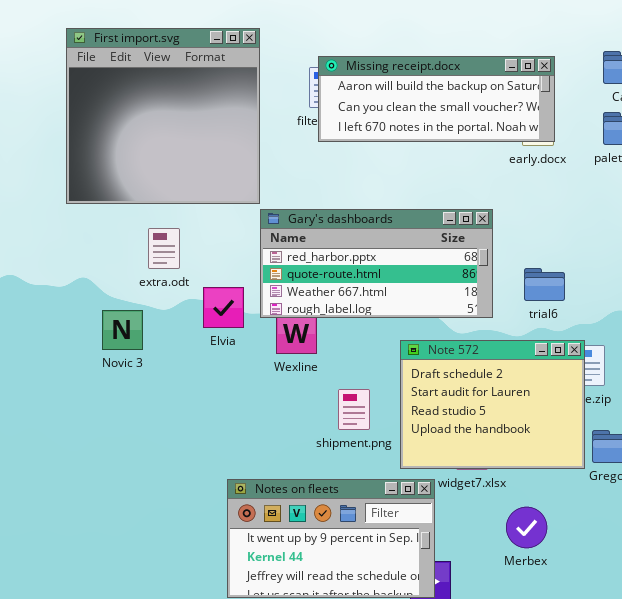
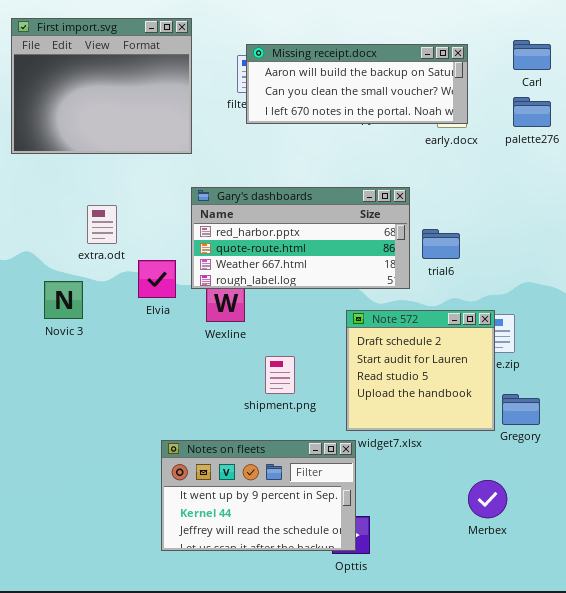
First import.svg: [66,28,260,204] -> [11,18,192,154], resized
trial6: [524,268,565,301] -> [422,229,460,259], moved
Note 572: [400,340,585,469] -> [346,310,495,431], resized
Merbex: [506,507,547,548] -> [468,480,507,518], moved

